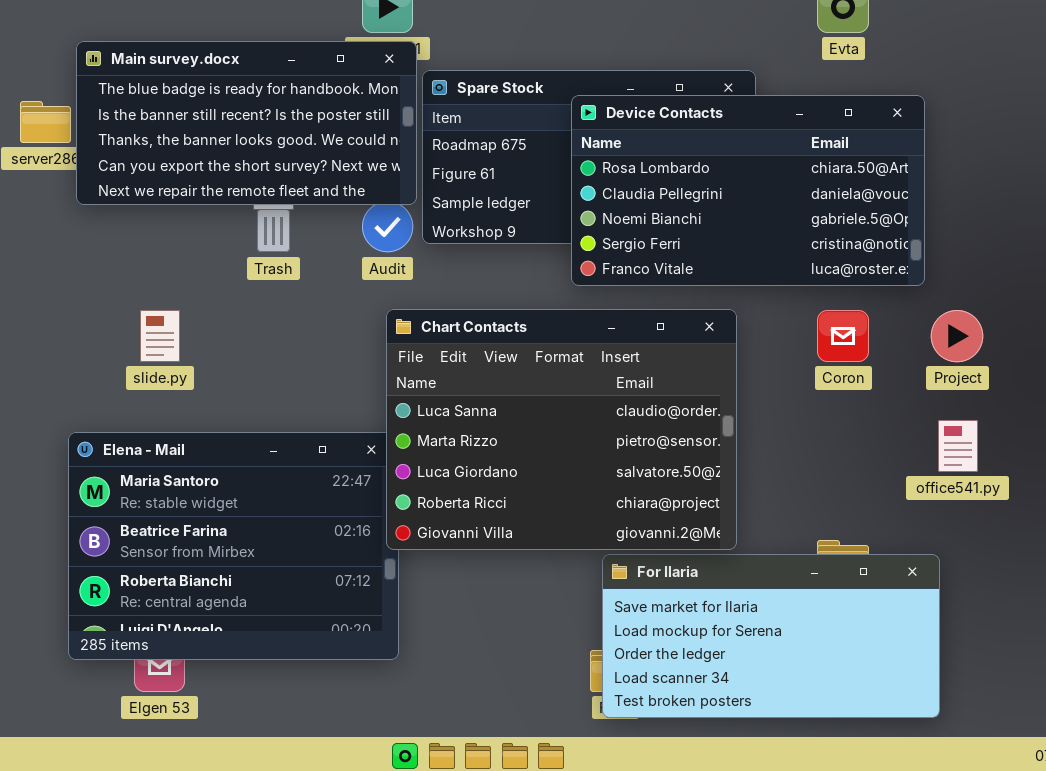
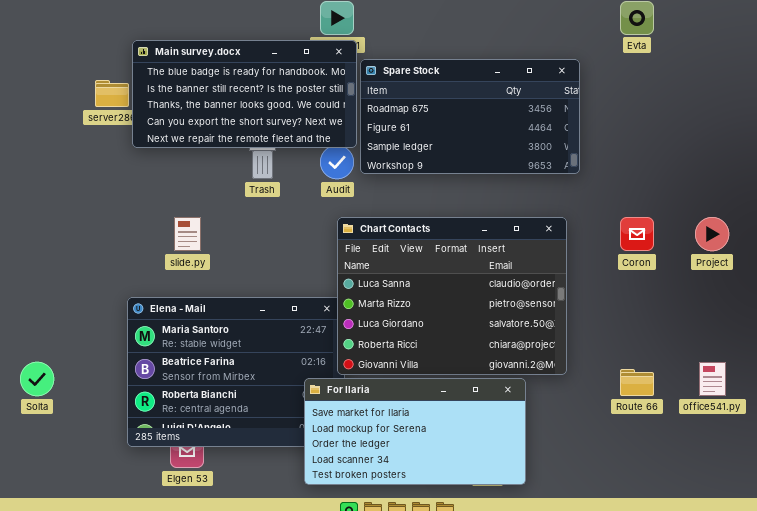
Device Contacts: [571,95,925,286] -> none, closed
office541.py: [938,420,978,472] -> [699,362,726,396], moved
For Ilaria: [602,554,940,718] -> [304,378,526,485], moved

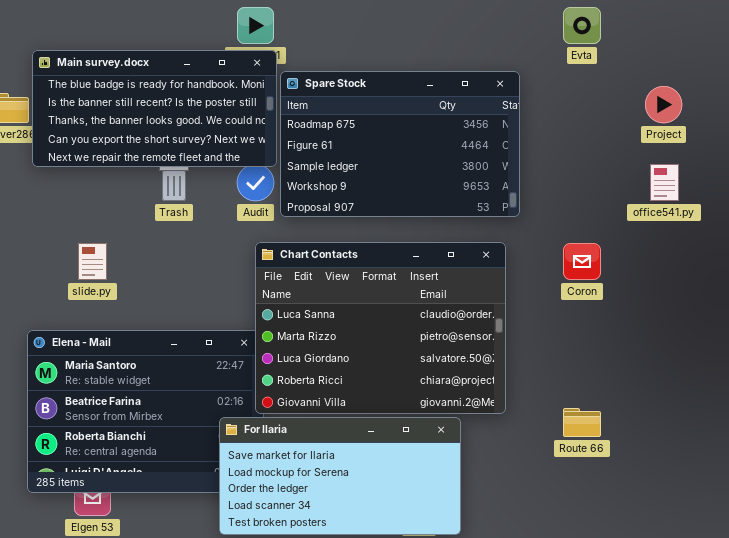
Spare Stock: [360,59,580,174] -> [280,71,520,217], resized
Project: [695,217,729,251] -> [645,86,682,123], moved
office541.py: [699,362,726,396] -> [650,164,679,201], moved

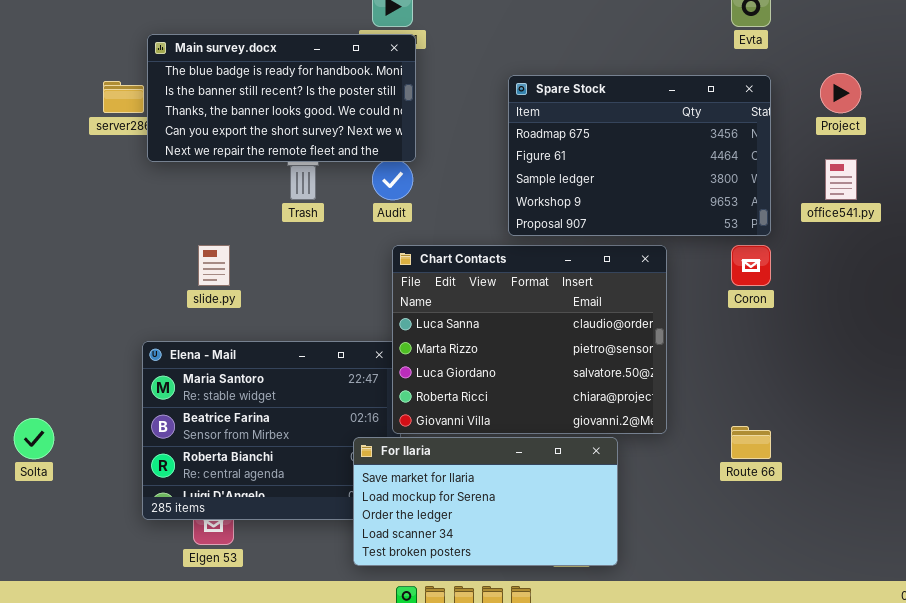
Spare Stock: [280,71,520,217] -> [508,75,771,236], moved

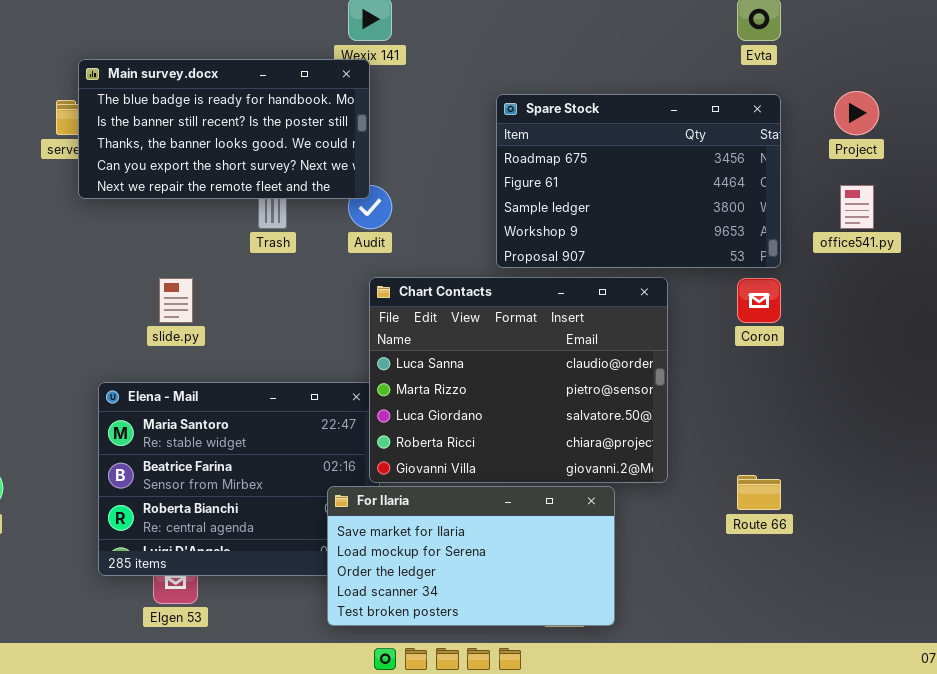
Main survey.docx: [147,34,416,162] -> [78,59,370,199], moved

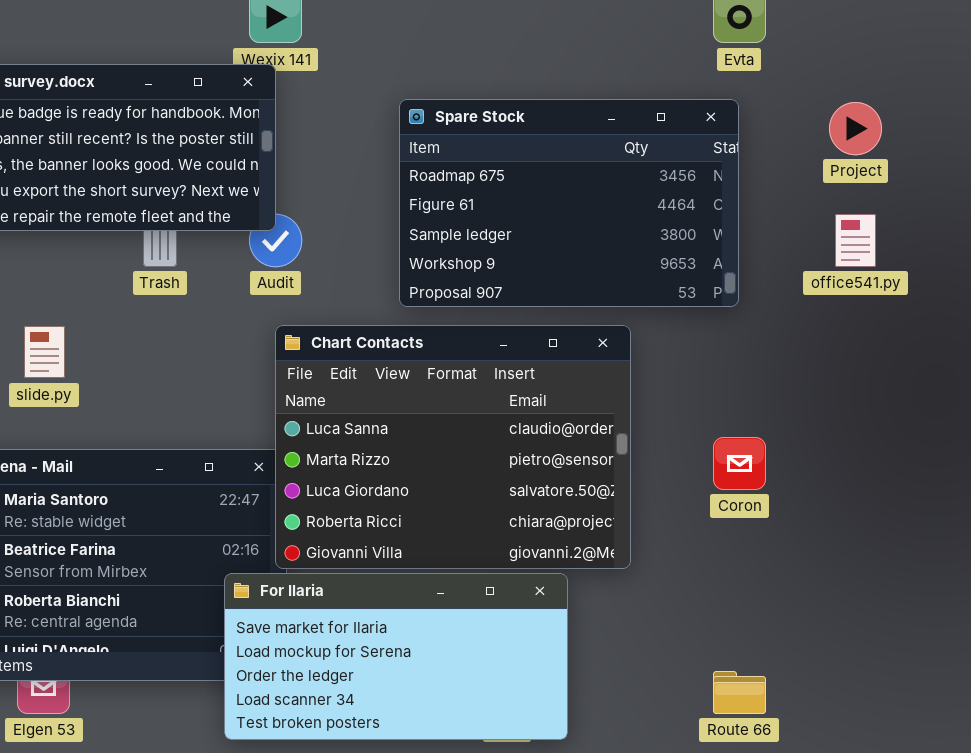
Spare Stock: [496,94,781,268] -> [399,99,739,307], moved
Coron: [737,278,781,323] -> [713,437,766,490], moved
Route 66: [737,475,781,510] -> [713,671,766,714], moved

